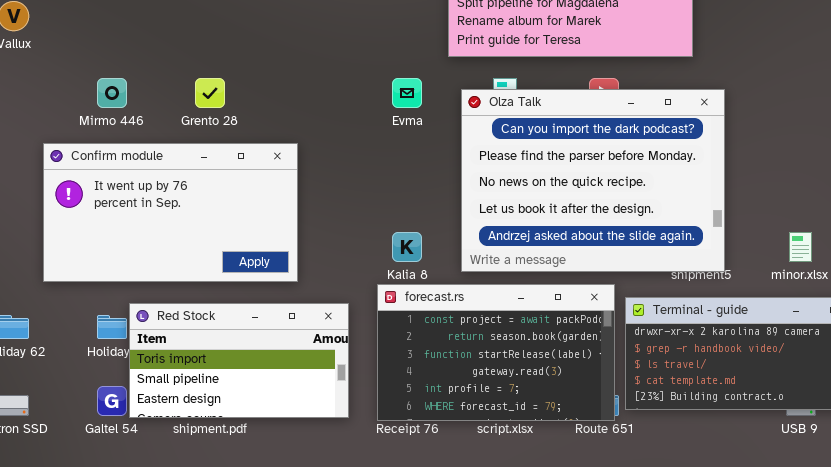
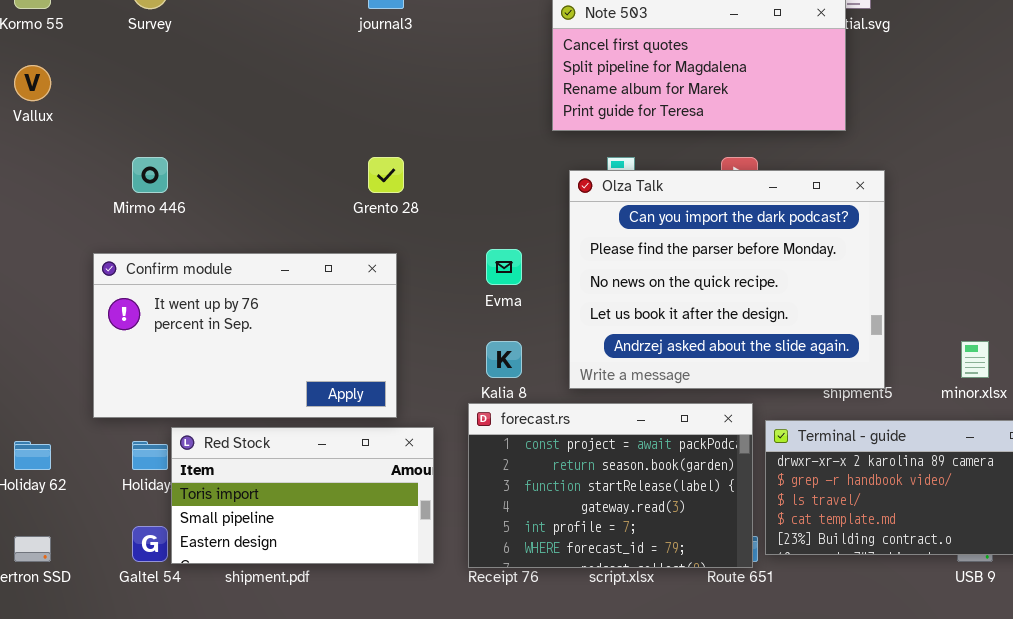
Grento 28: [195,78,225,108] -> [368,157,404,193], moved
Evma: [392,78,422,108] -> [486,249,522,285], moved
Confirm module: [43,143,298,282] -> [93,253,397,418], moved

